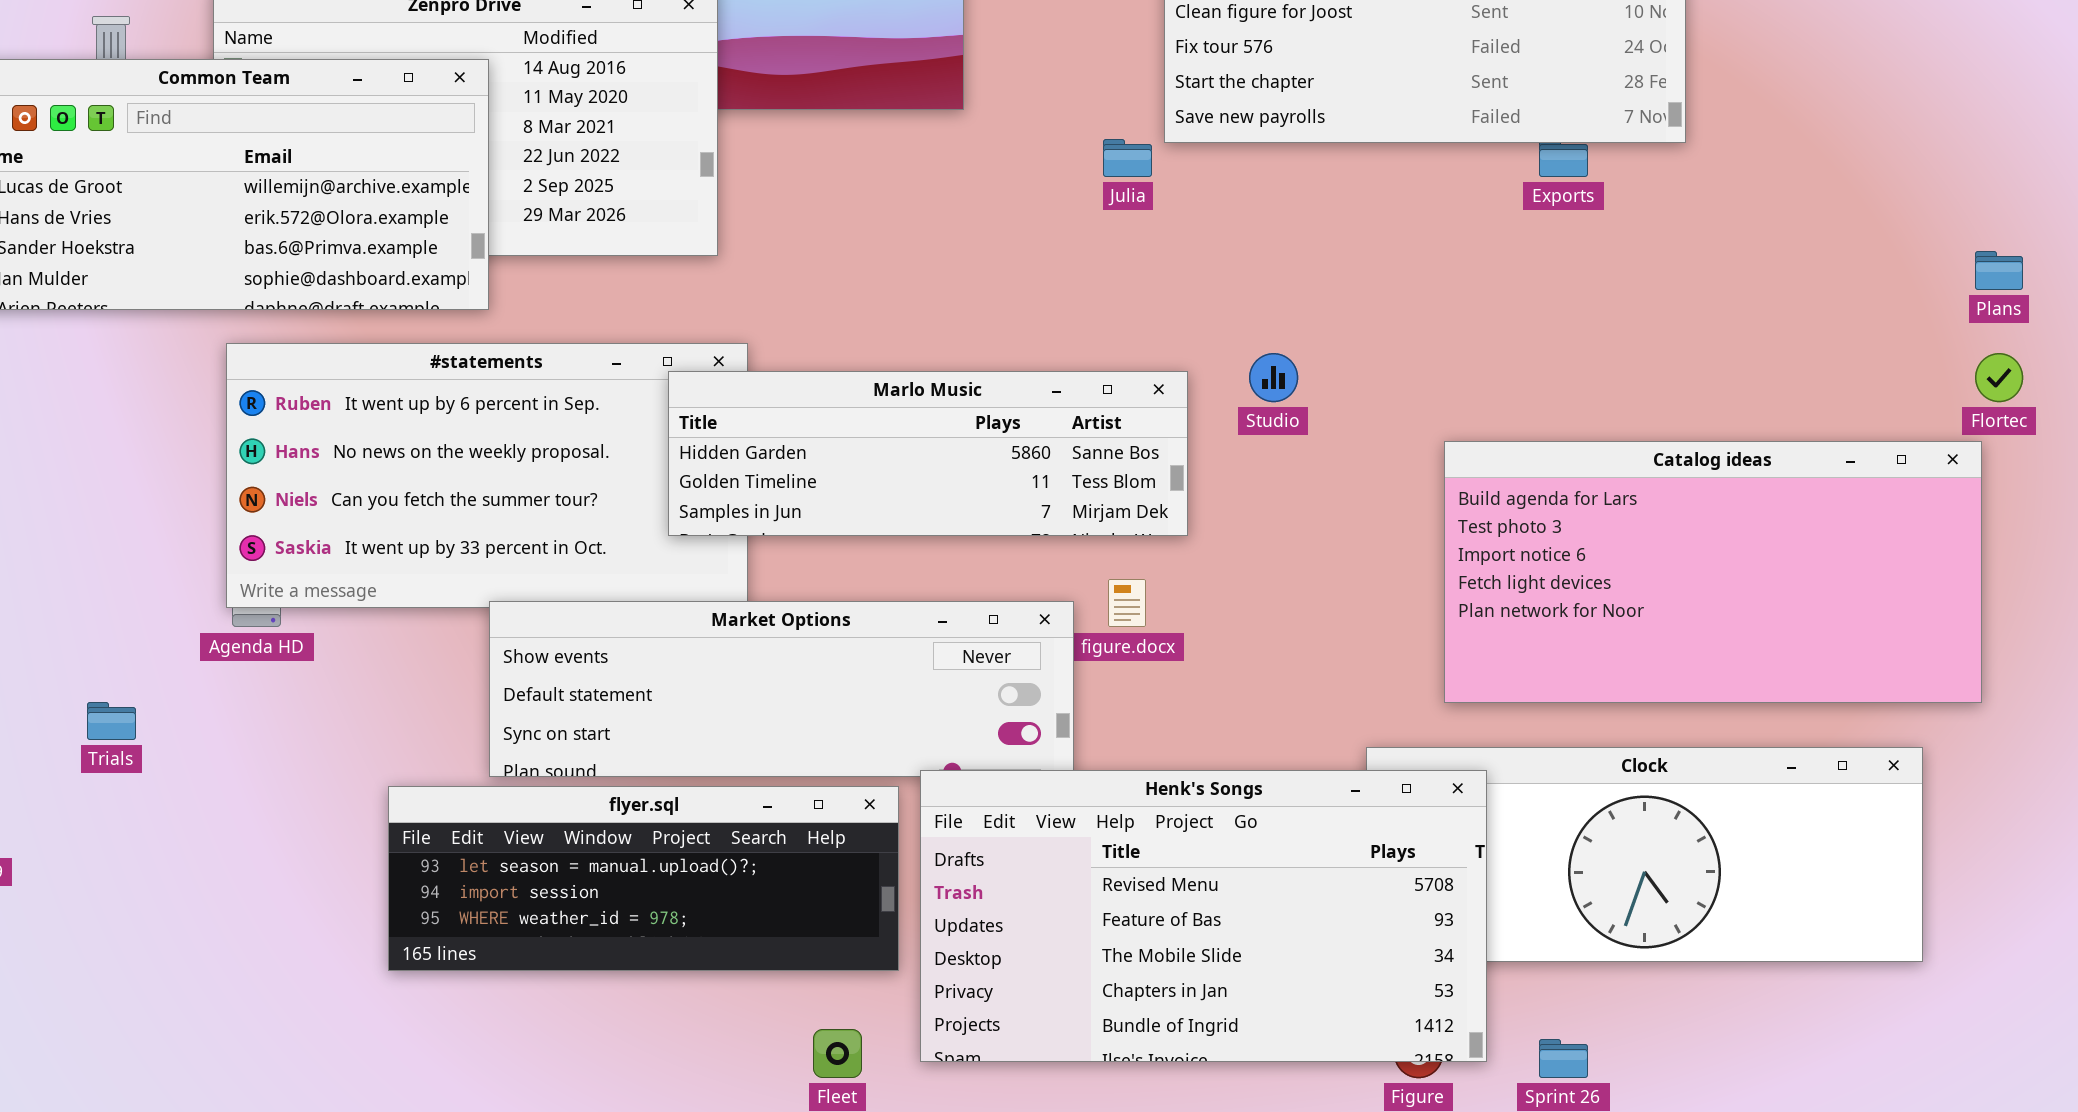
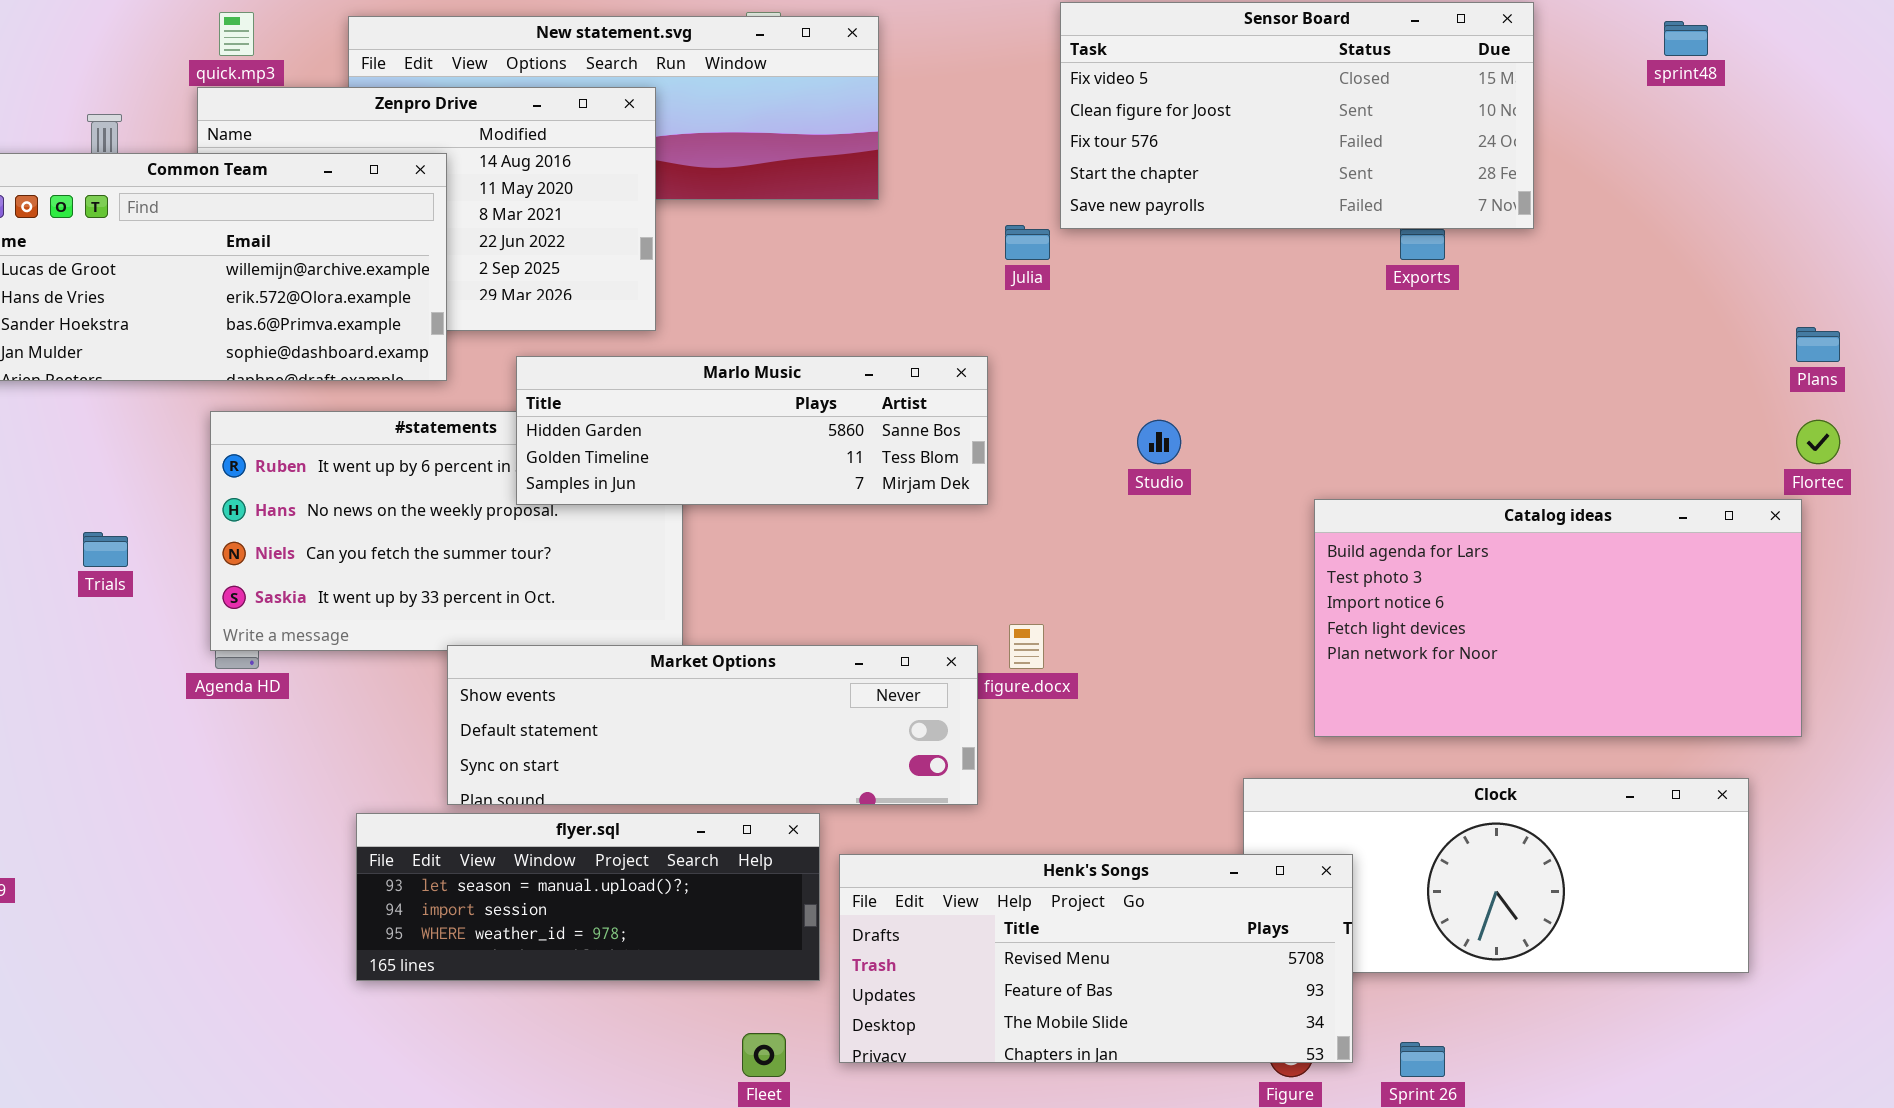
Marlo Music: [668,371,1188,536] -> [516,356,988,505], moved
Trials: [87,702,136,740] -> [83,532,128,567], moved
Henk's Songs: [920,770,1487,1062] -> [839,854,1353,1063], resized

